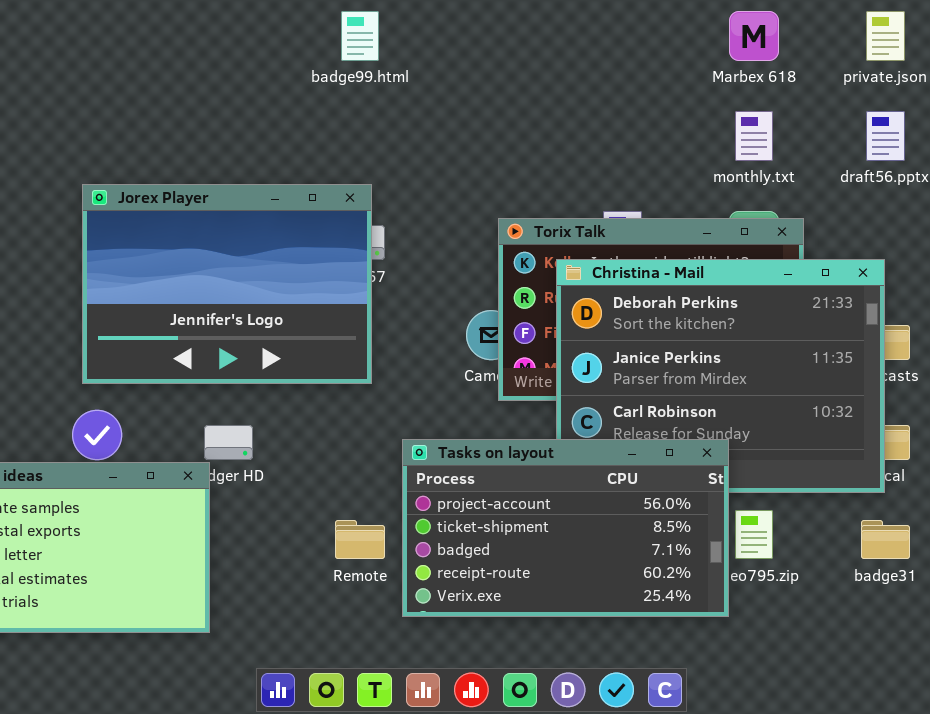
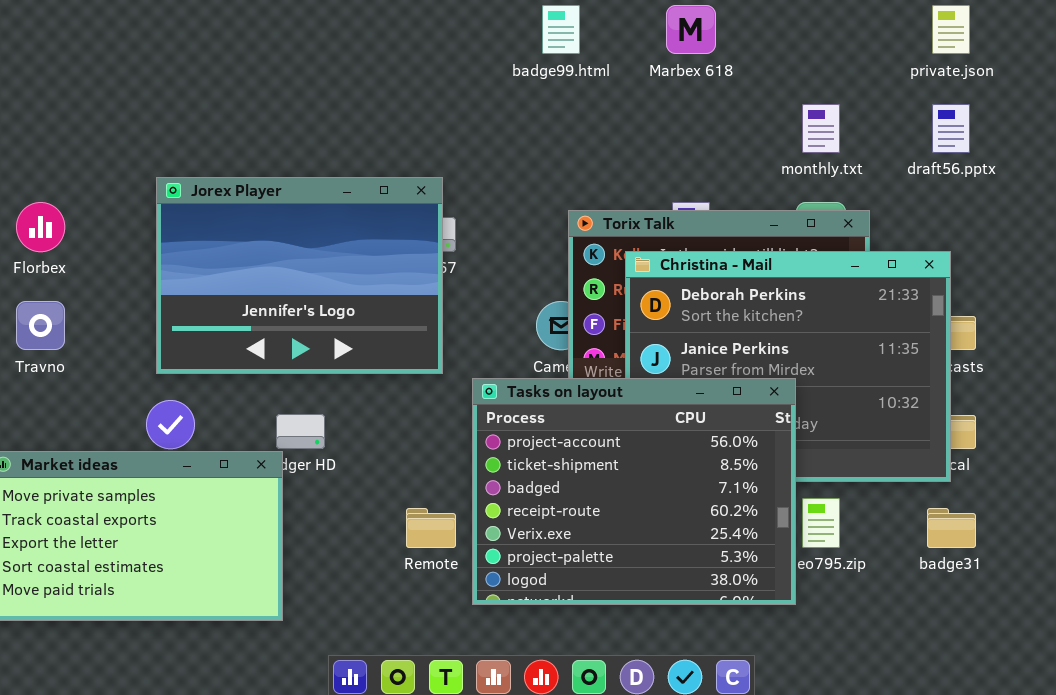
badge99.html: [341,11,379,61] -> [542,5,580,54], moved
Marbex 618: [729,11,779,61] -> [666,5,716,54], moved
Tasks on layout: [402,439,729,617] -> [472,378,796,605], resized

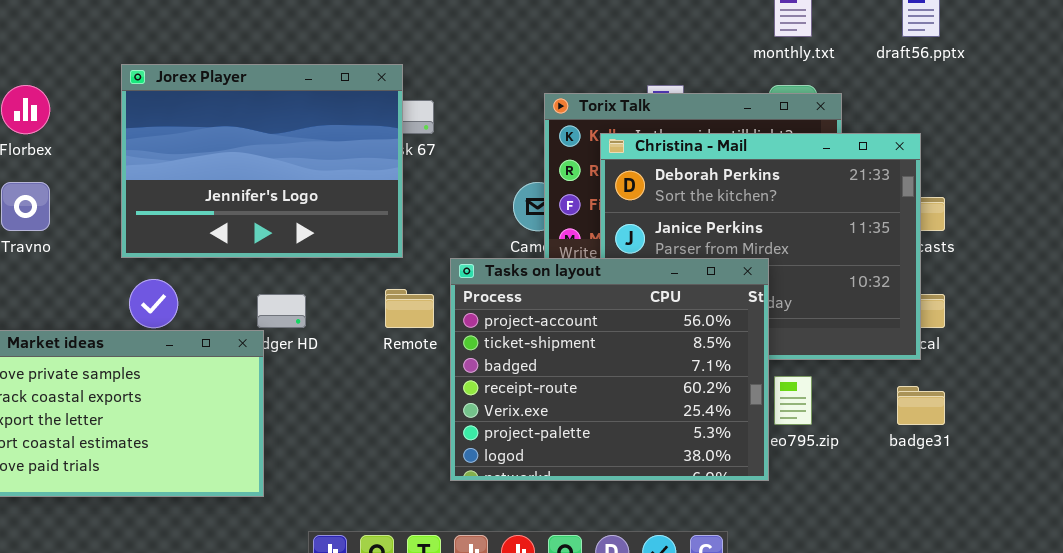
Jorex Player: [156,177,443,374] -> [121,64,403,258], moved
Remote: [406,508,456,548] -> [385,289,434,328], moved

